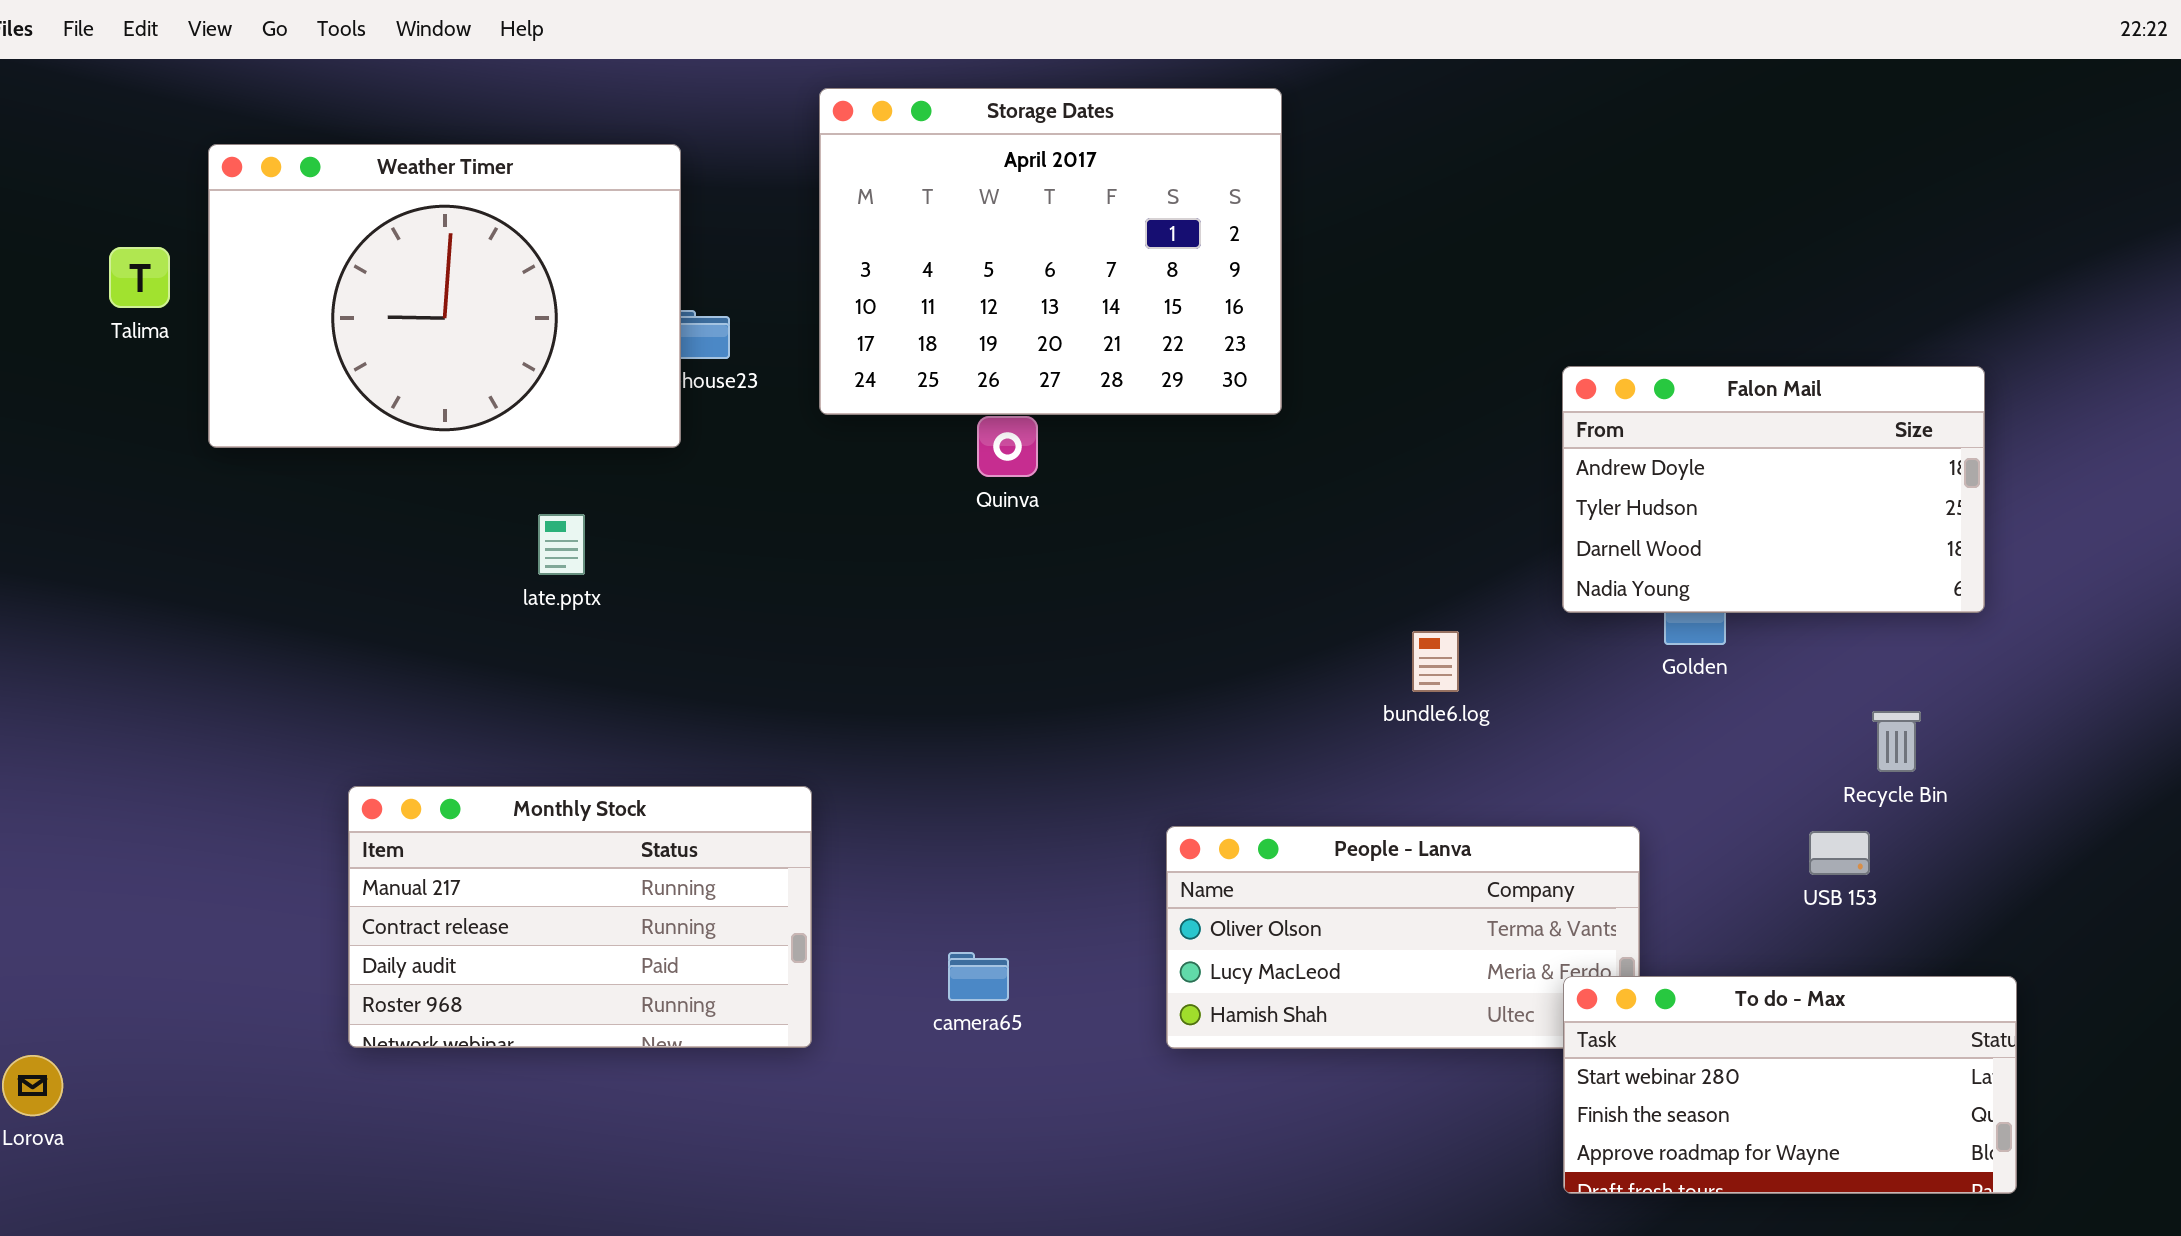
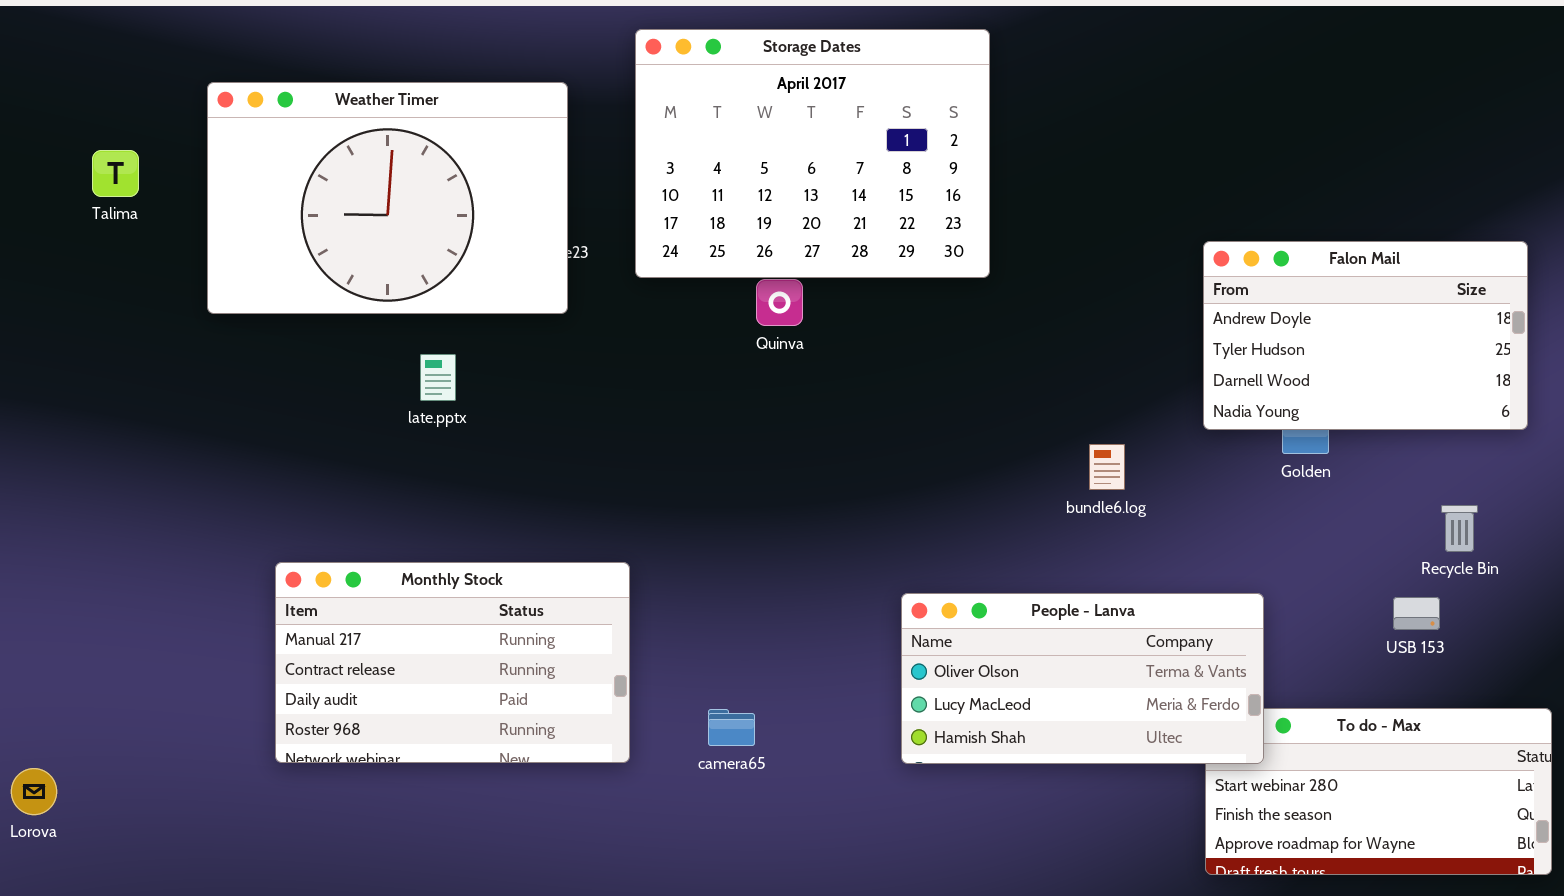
Weather Timer: [208,144,681,448] -> [207,82,568,314], moved
People - Lanva: [1166,826,1640,1049] -> [901,593,1264,764], raised
camera65: [948,952,1009,1001] -> [708,709,755,746], moved

